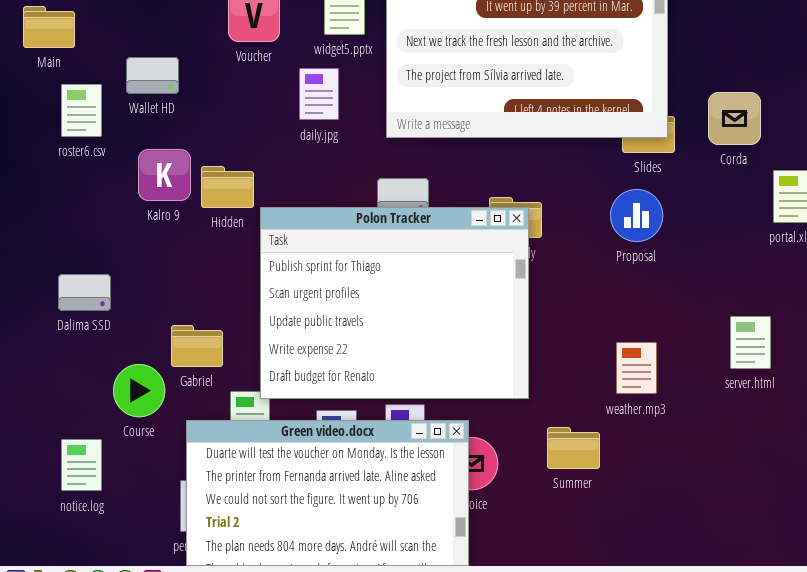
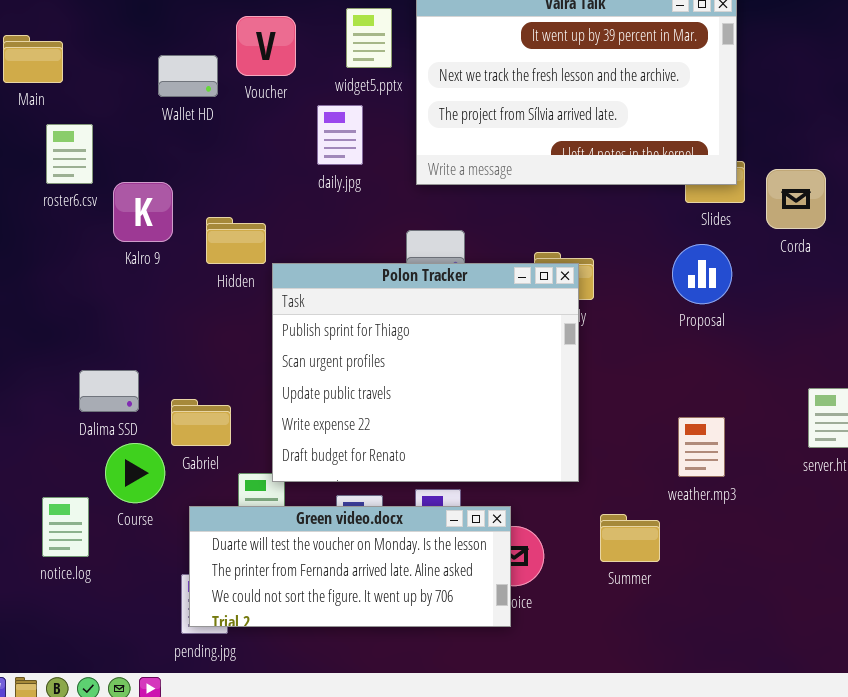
Wallet HD: [126,57,179,94] -> [158,55,218,97], moved
Corda: [708,92,761,145] -> [766,169,826,229], moved
Kalro 9: [138,149,191,201] -> [113,182,173,242], moved
Dalima SSD: [58,274,111,311] -> [79,370,139,412], moved
Green video.docx: [186,420,469,566] -> [189,506,511,627], resized
notice.log: [61,439,102,491] -> [42,497,89,557], moved

